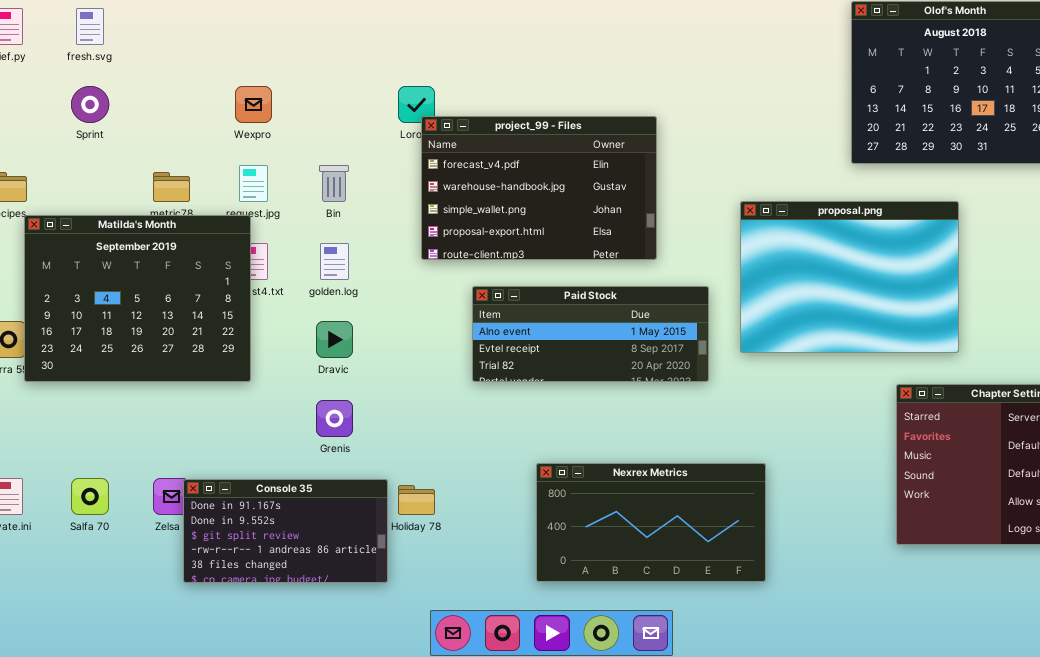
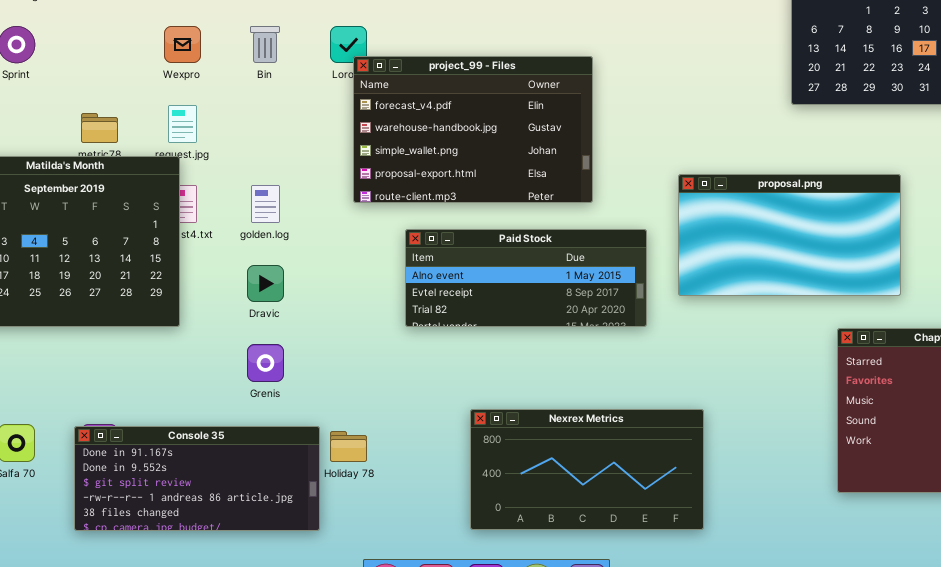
Bin: [319,165,349,202] -> [250,26,280,63], moved
proposal.png: [740,201,959,353] -> [678,174,901,296], resized
Console 35: [183,479,388,583] -> [74,426,320,531], resized

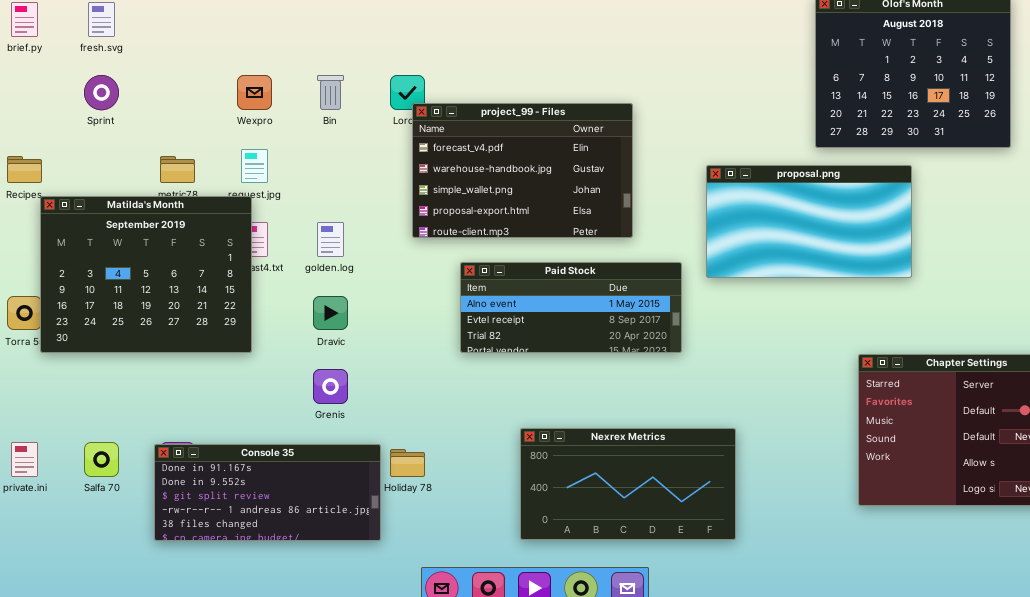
proposal.png: [678,174,901,296] -> [706,165,912,278], moved

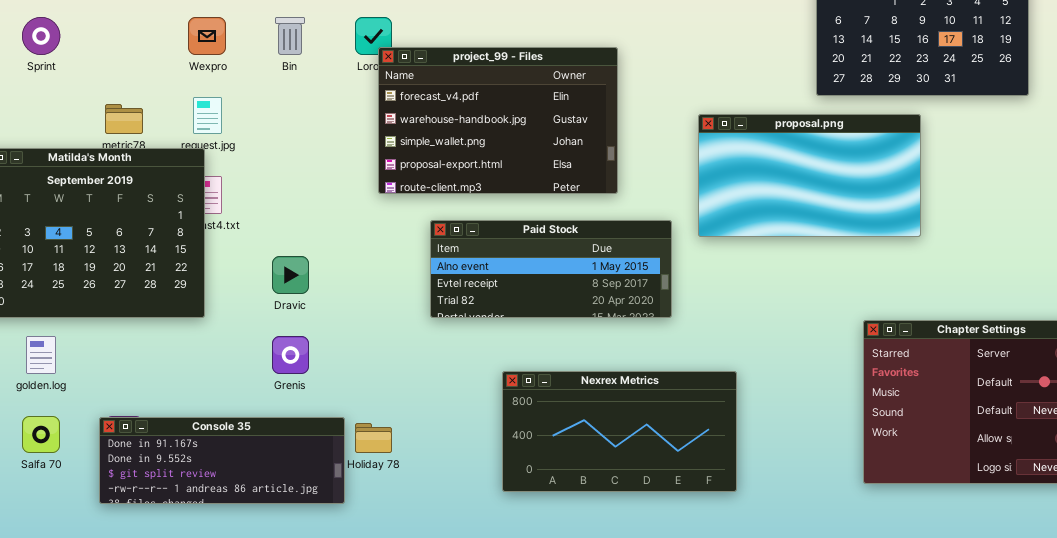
golden.log: [317,222,344,257] -> [26,336,56,374], moved
Nexrex Metrics: [520,428,736,540] -> [502,371,737,492], moved
Console 35: [154,444,381,541] -> [99,417,345,504], resized

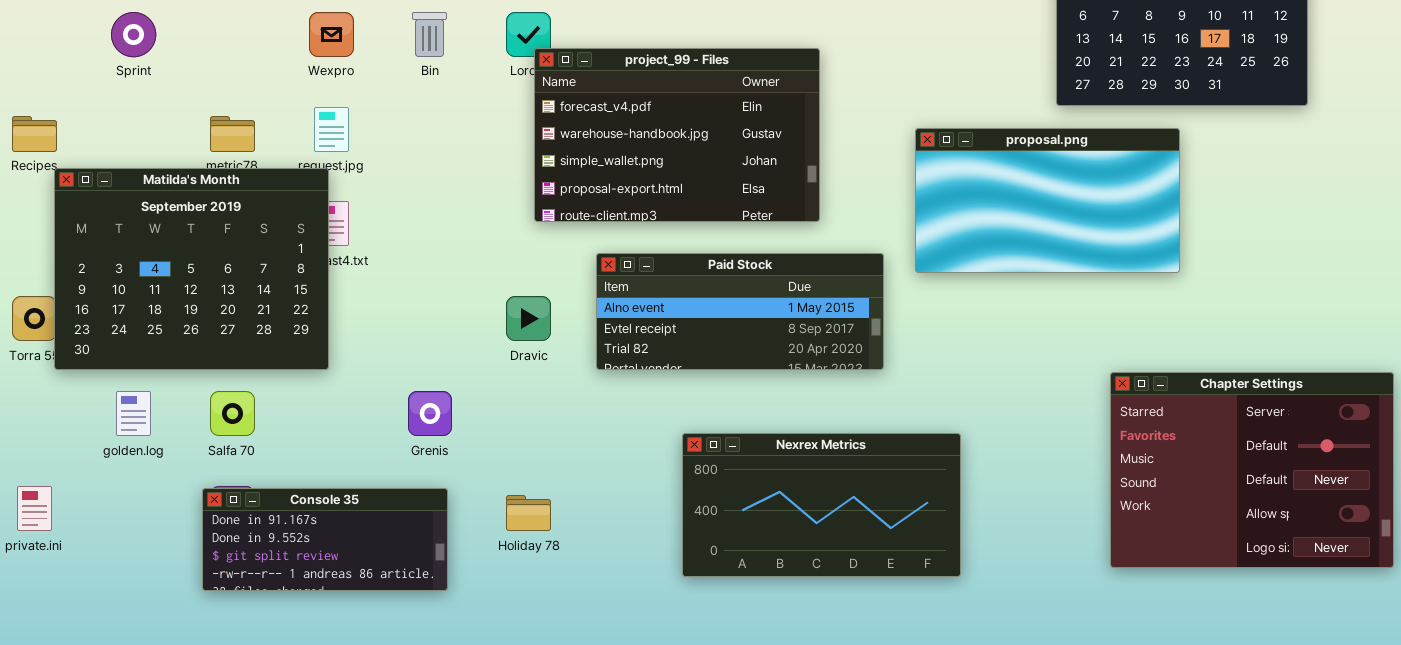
Dravic: [272,256,309,294] -> [506,296,551,341], moved
Salfa 70: [22,416,60,453] -> [210,391,255,436], moved
Console 35: [99,417,345,504] -> [202,488,448,591], resized

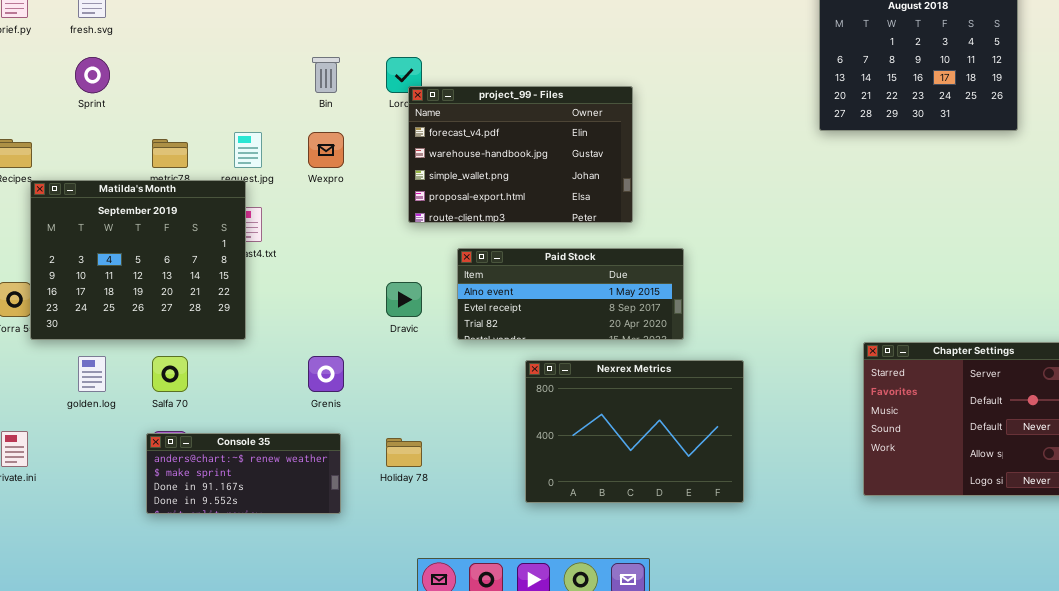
Wexpro: [309,12,354,57] -> [308,132,344,168], moved
proposal.png: [915,128,1180,273] -> none, closed
Nexrex Metrics: [682,433,961,577] -> [525,360,744,503], resized
Console 35: [202,488,448,591] -> [146,433,341,514], scrolled up 2 rows

